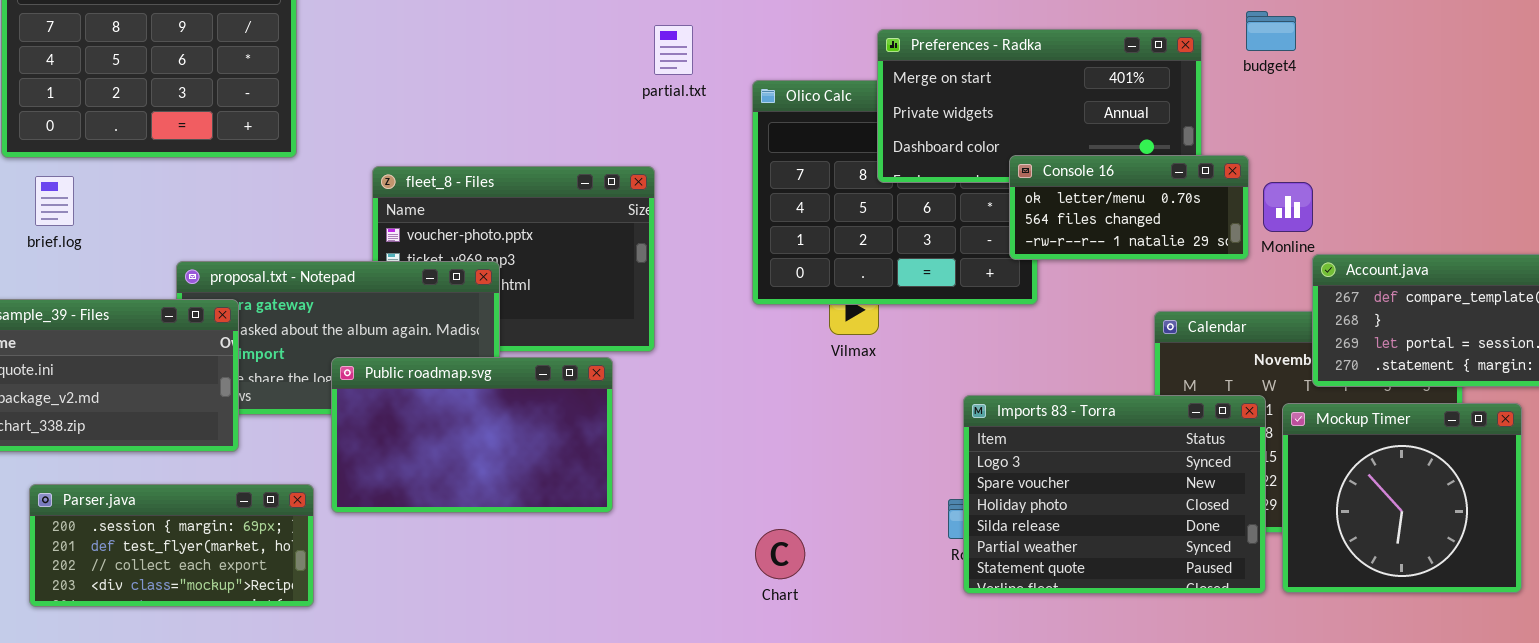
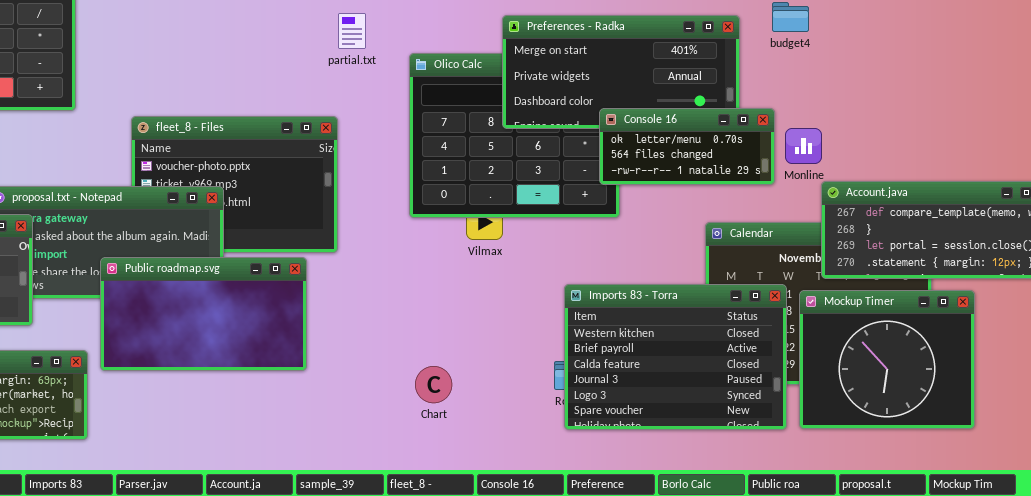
Imports 83 - Torra: [963,395,1266,594] -> [564,284,787,430], scrolled up 4 rows
Chart: [755,529,805,579] -> [415,366,452,403], moved

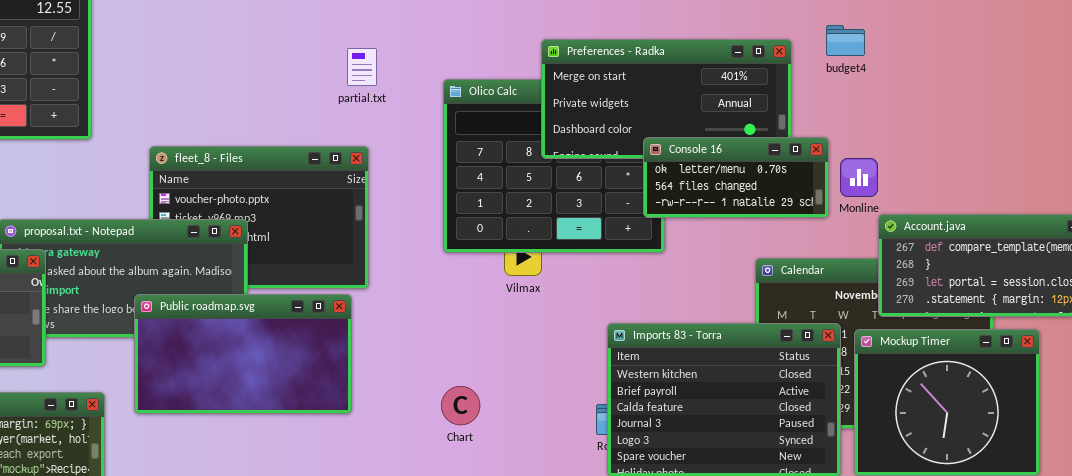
partial.txt: [338,13,366,49] -> [347,48,377,86], moved
Public roadmap.svg: [100,257,307,371] -> [134,294,352,414], moved
Chart: [415,366,452,403] -> [441,386,480,425], moved

